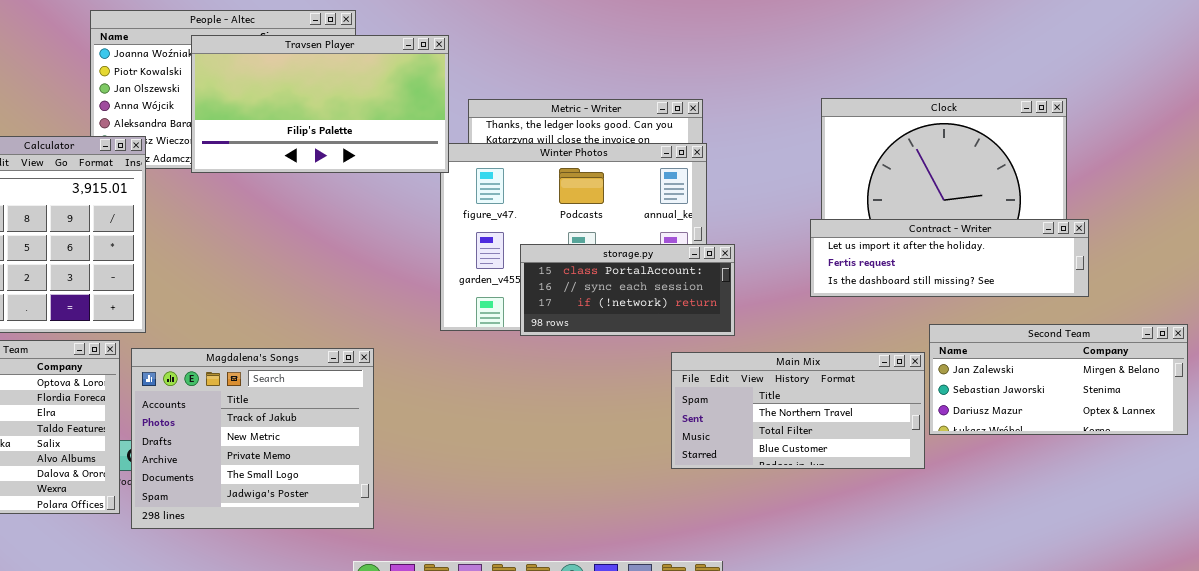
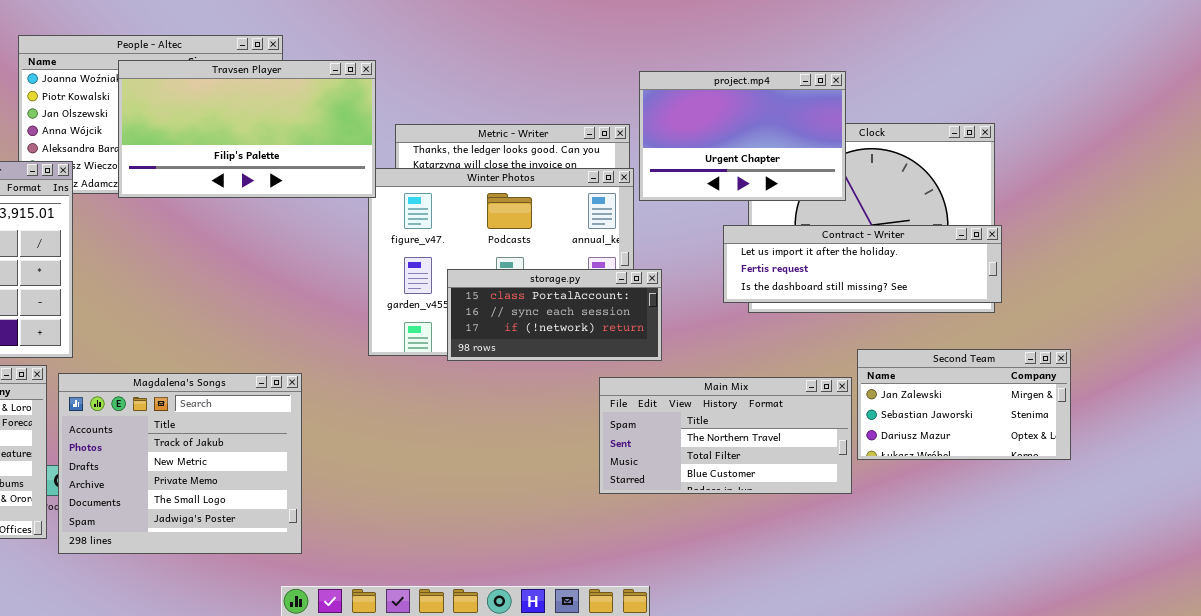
project.mp4: none -> [639,71,846,201], opened
Contract - Writer: [810,219,1089,297] -> [723,225,1002,303], moved
Second Team: [929,324,1188,435] -> [857,349,1071,460], resized

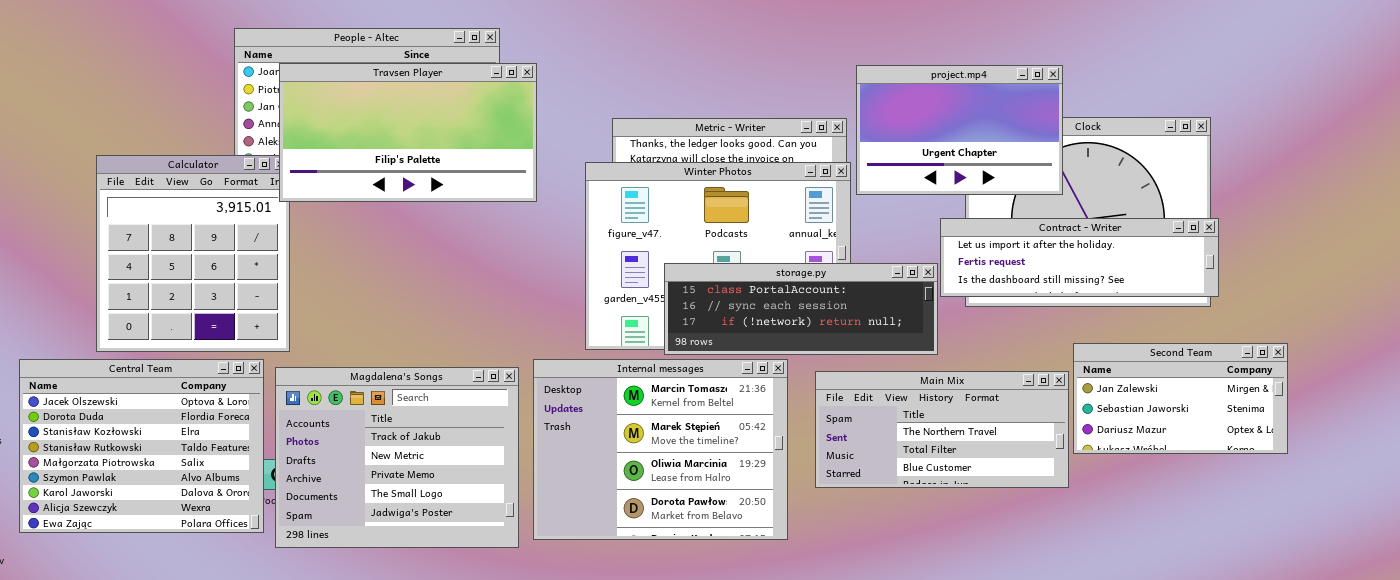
Travsen Player: [118,60,376,198] -> [279,63,537,202], moved
storage.py: [447,269,662,361] -> [664,263,938,355], resized
Internal messages: none -> [533,359,788,540], opened

